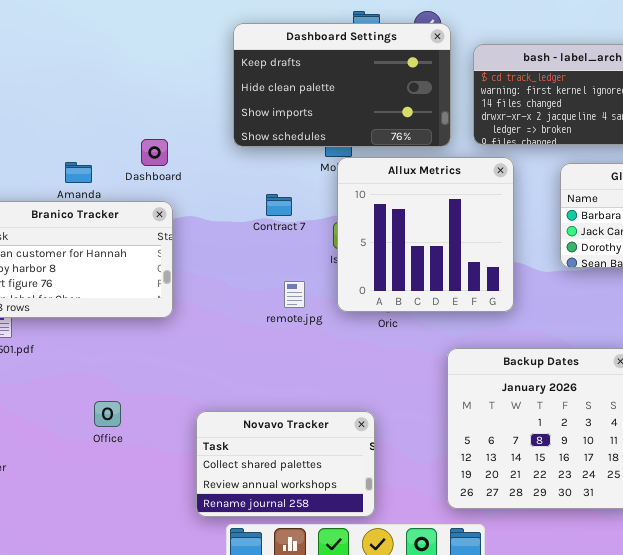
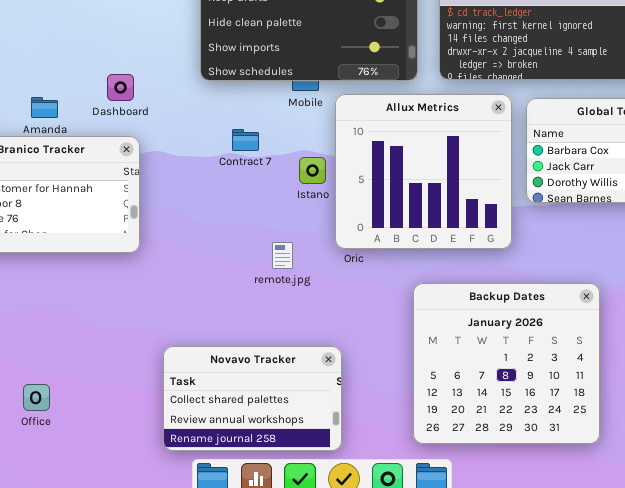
Allux Metrics: [337,157,514,312] -> [335,94,512,249], moved
remote.jpg: [284,281,305,308] -> [272,242,293,269], moved
Office: [94,401,121,427] -> [23,384,50,411], moved

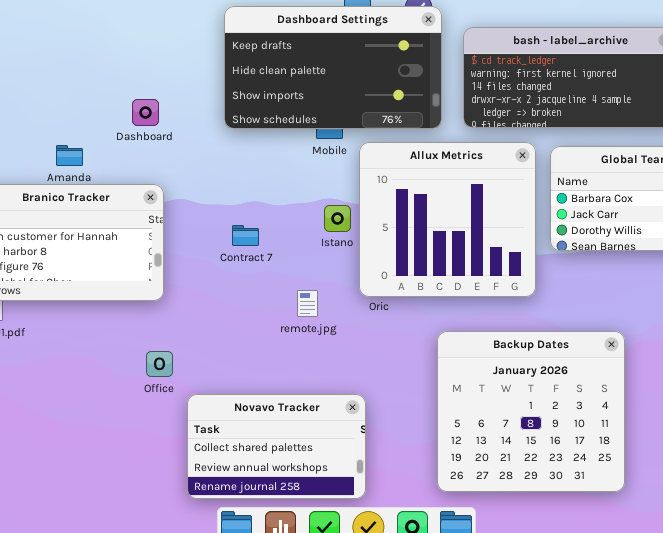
Dashboard: [107,74,134,101] -> [132,99,159,126], moved
Contract 7: [232,129,259,151] -> [232,225,259,246], moved
Office: [23,384,50,411] -> [146,351,173,377], moved

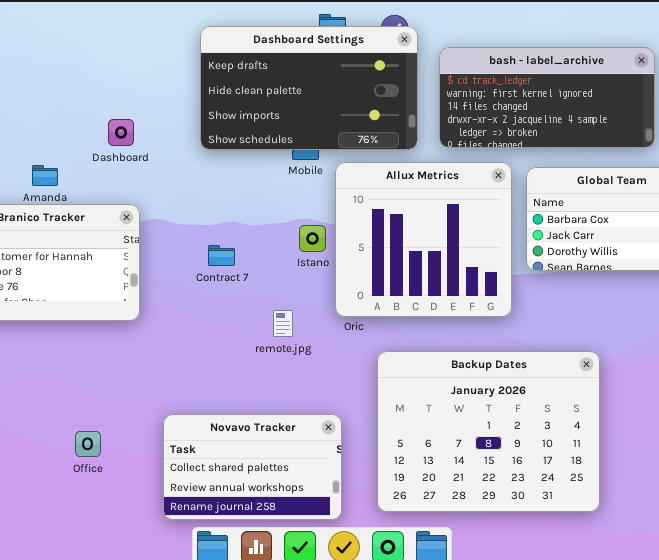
Backup Dates: [437,331,625,492] -> [377,351,600,512], resized
Office: [146,351,173,377] -> [75,431,101,457], moved

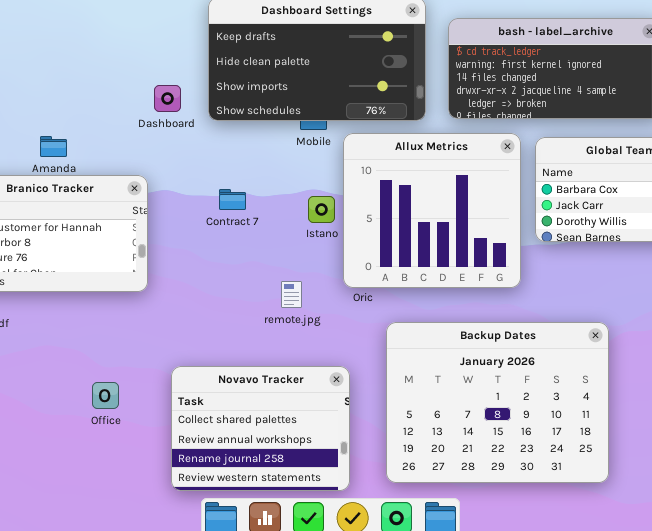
Dashboard: [108,119,134,146] -> [154,85,181,112], moved
Contract 7: [208,245,235,266] -> [219,189,246,210], moved
Novavo Tracker: [163,414,342,520] -> [171,366,350,491], resized
Office: [75,431,101,457] -> [92,382,119,409], moved

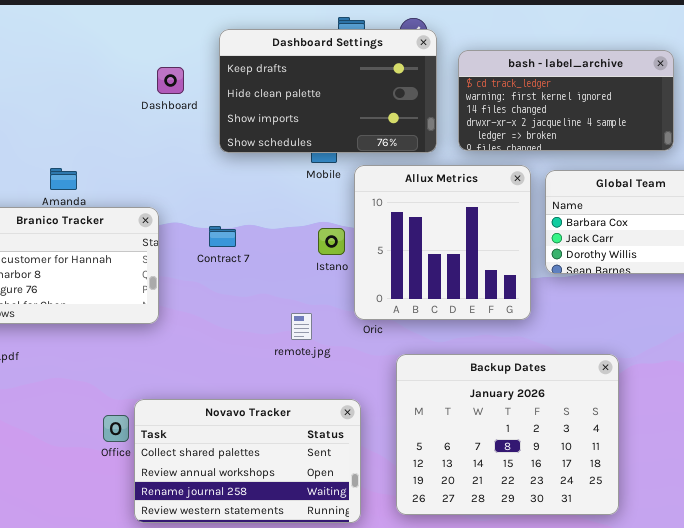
Dashboard: [154,85,181,112] -> [157,67,184,94], moved
Contract 7: [219,189,246,210] -> [209,226,236,247], moved
Novavo Tracker: [171,366,350,491] -> [134,399,361,523], resized

